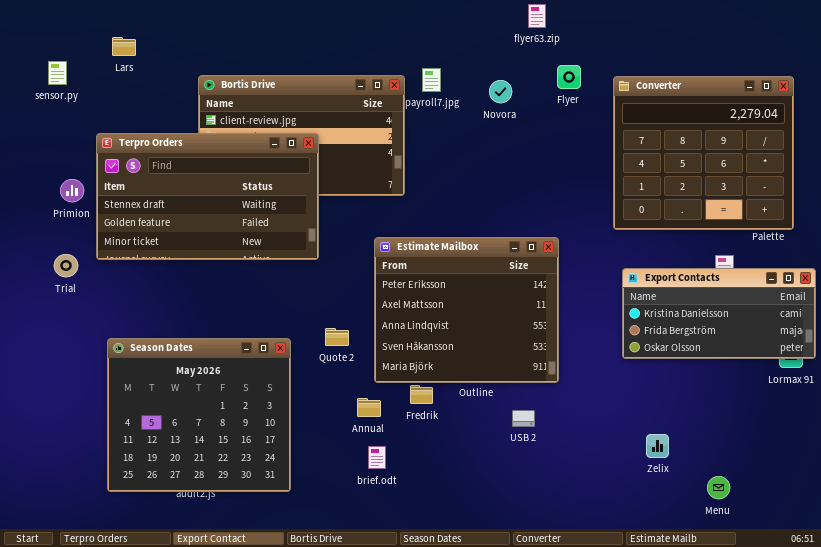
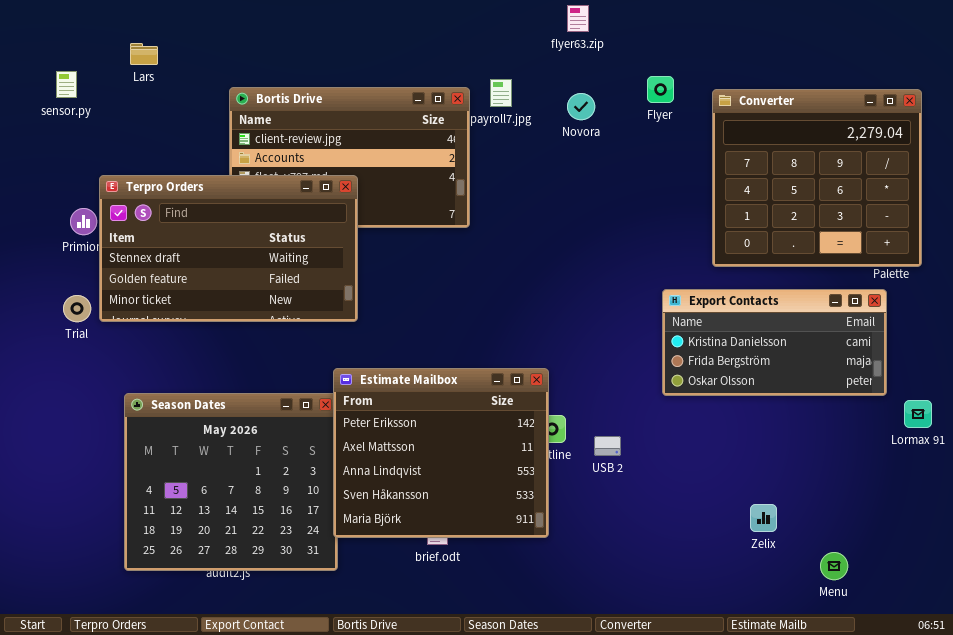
flyer63.zip: [528,4,546,28] -> [567,5,589,32], moved
Terpro Orders: [96,133,319,260] -> [99,175,358,322], moved
Estimate Mailbox: [374,237,559,383] -> [333,368,549,538], moved
Export Contacts: [622,268,816,359] -> [662,289,887,396], moved
USB 2: [512,410,535,427] -> [594,436,621,456], moved

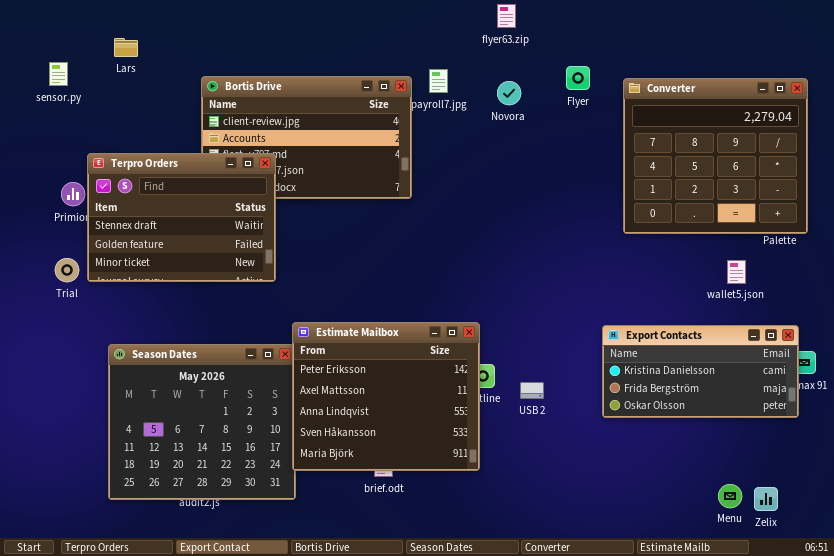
Terpro Orders: [99,175,358,322] -> [87,153,276,282], resized
Export Contacts: [662,289,887,396] -> [602,325,799,418], moved
Zelix: [750,504,777,532] -> [754,487,778,511], moved

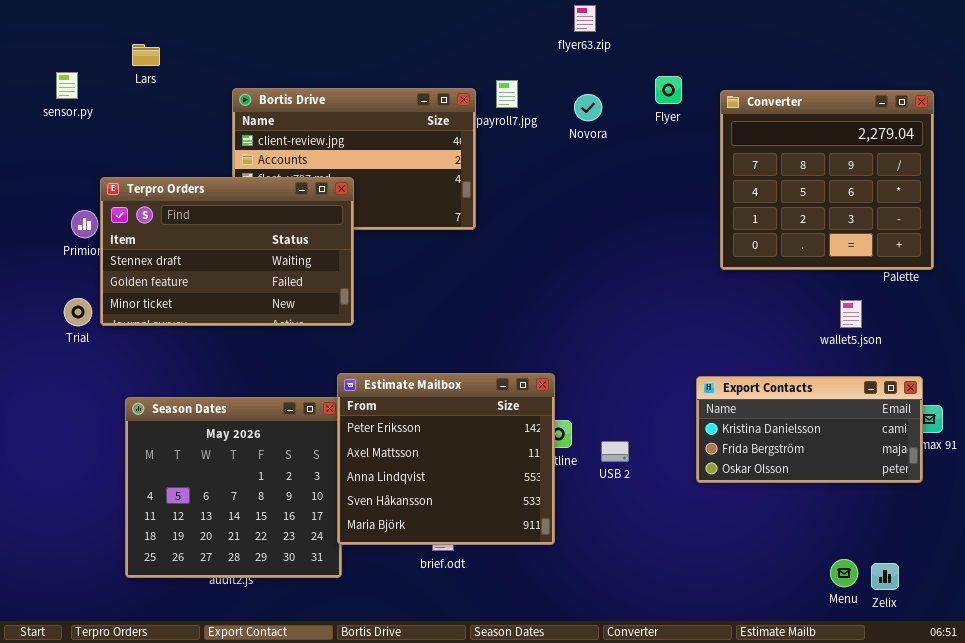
Terpro Orders: [87,153,276,282] -> [100,177,354,326], resized

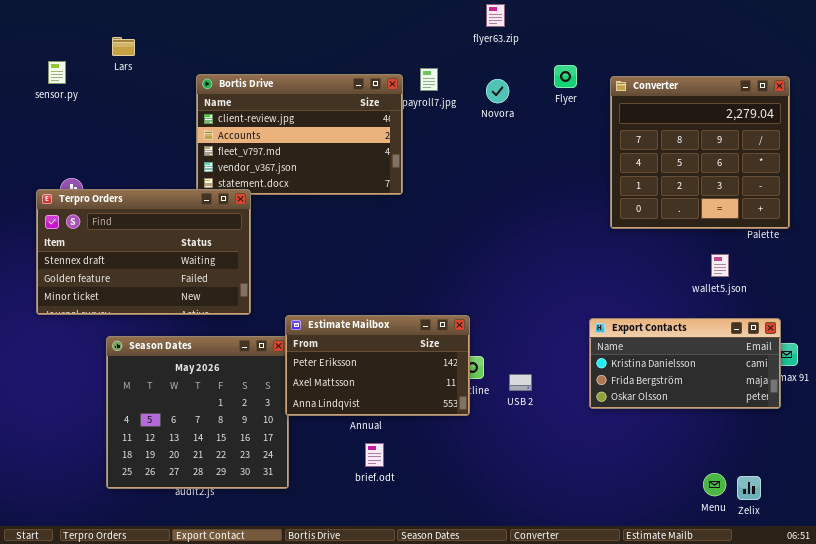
Terpro Orders: [100,177,354,326] -> [36,189,251,315], moved
Estimate Mailbox: [337,373,555,545] -> [285,315,470,416], resized

